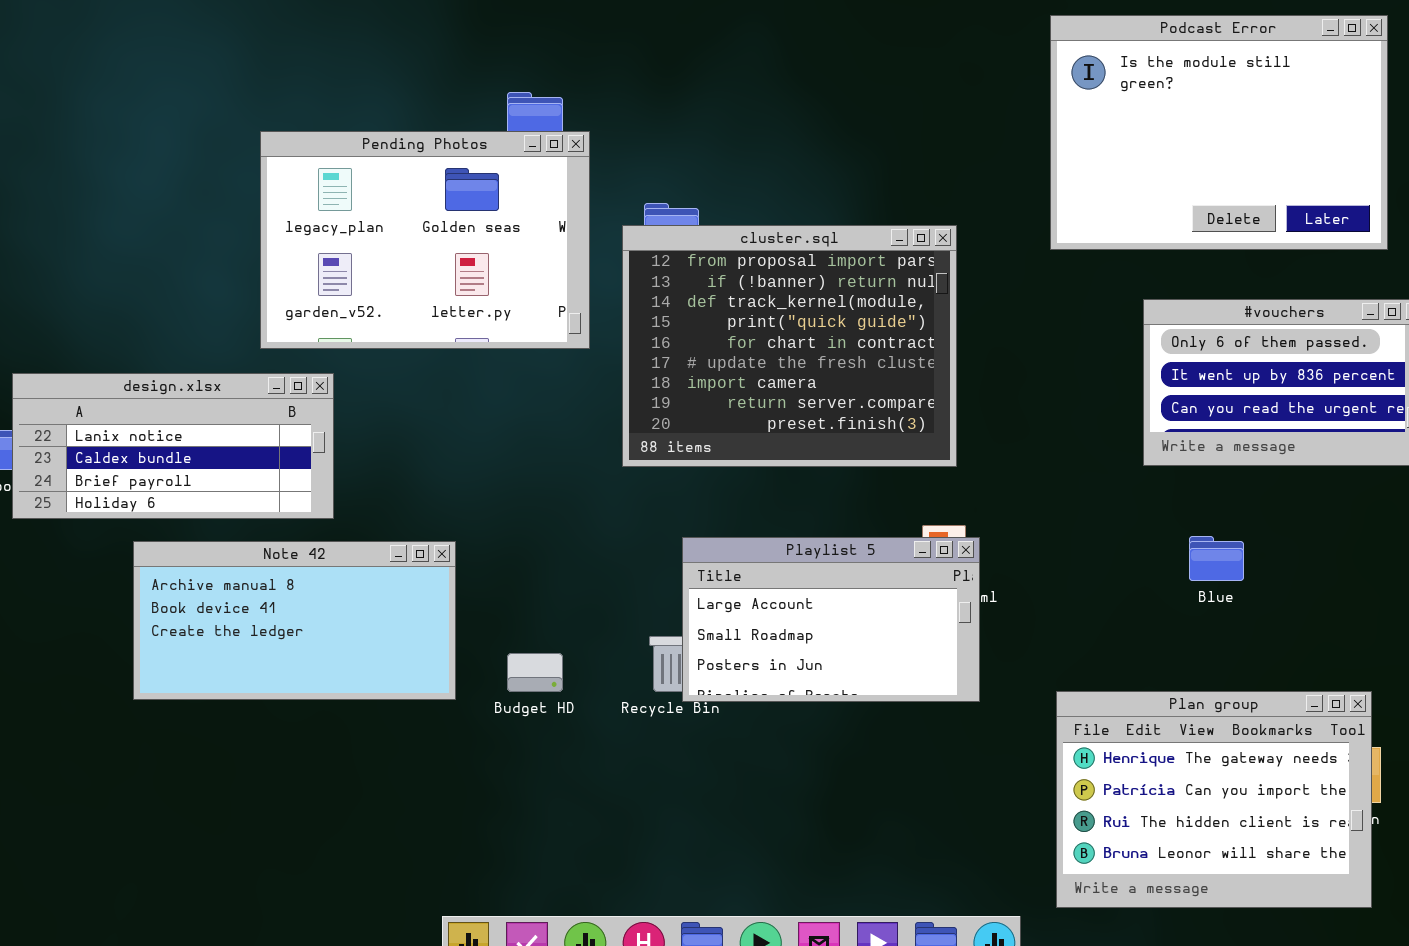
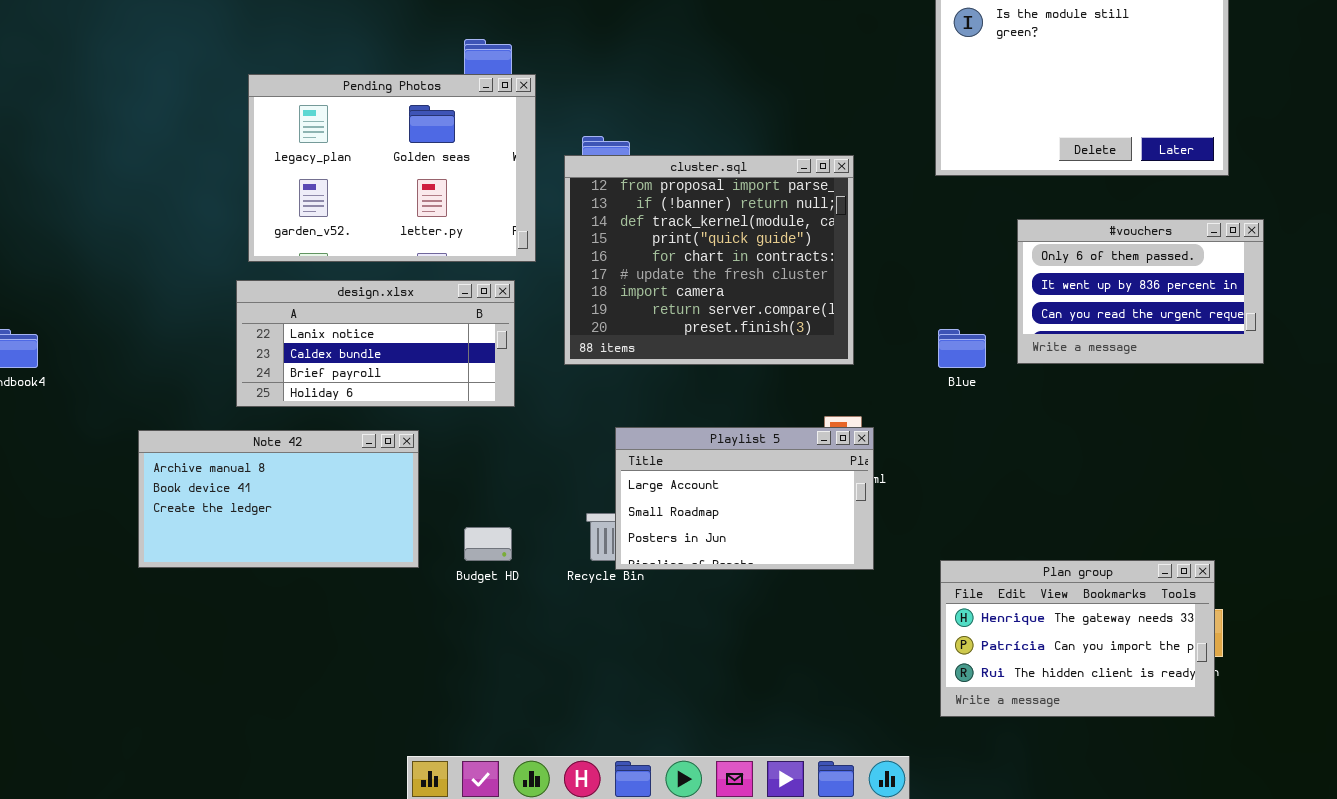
design.xlsx: [12,373,334,519] -> [236,280,515,407], moved
Blue: [1189,536,1244,581] -> [938,329,986,368], moved
Plan group: [1056,691,1372,908] -> [940,560,1215,717], resized

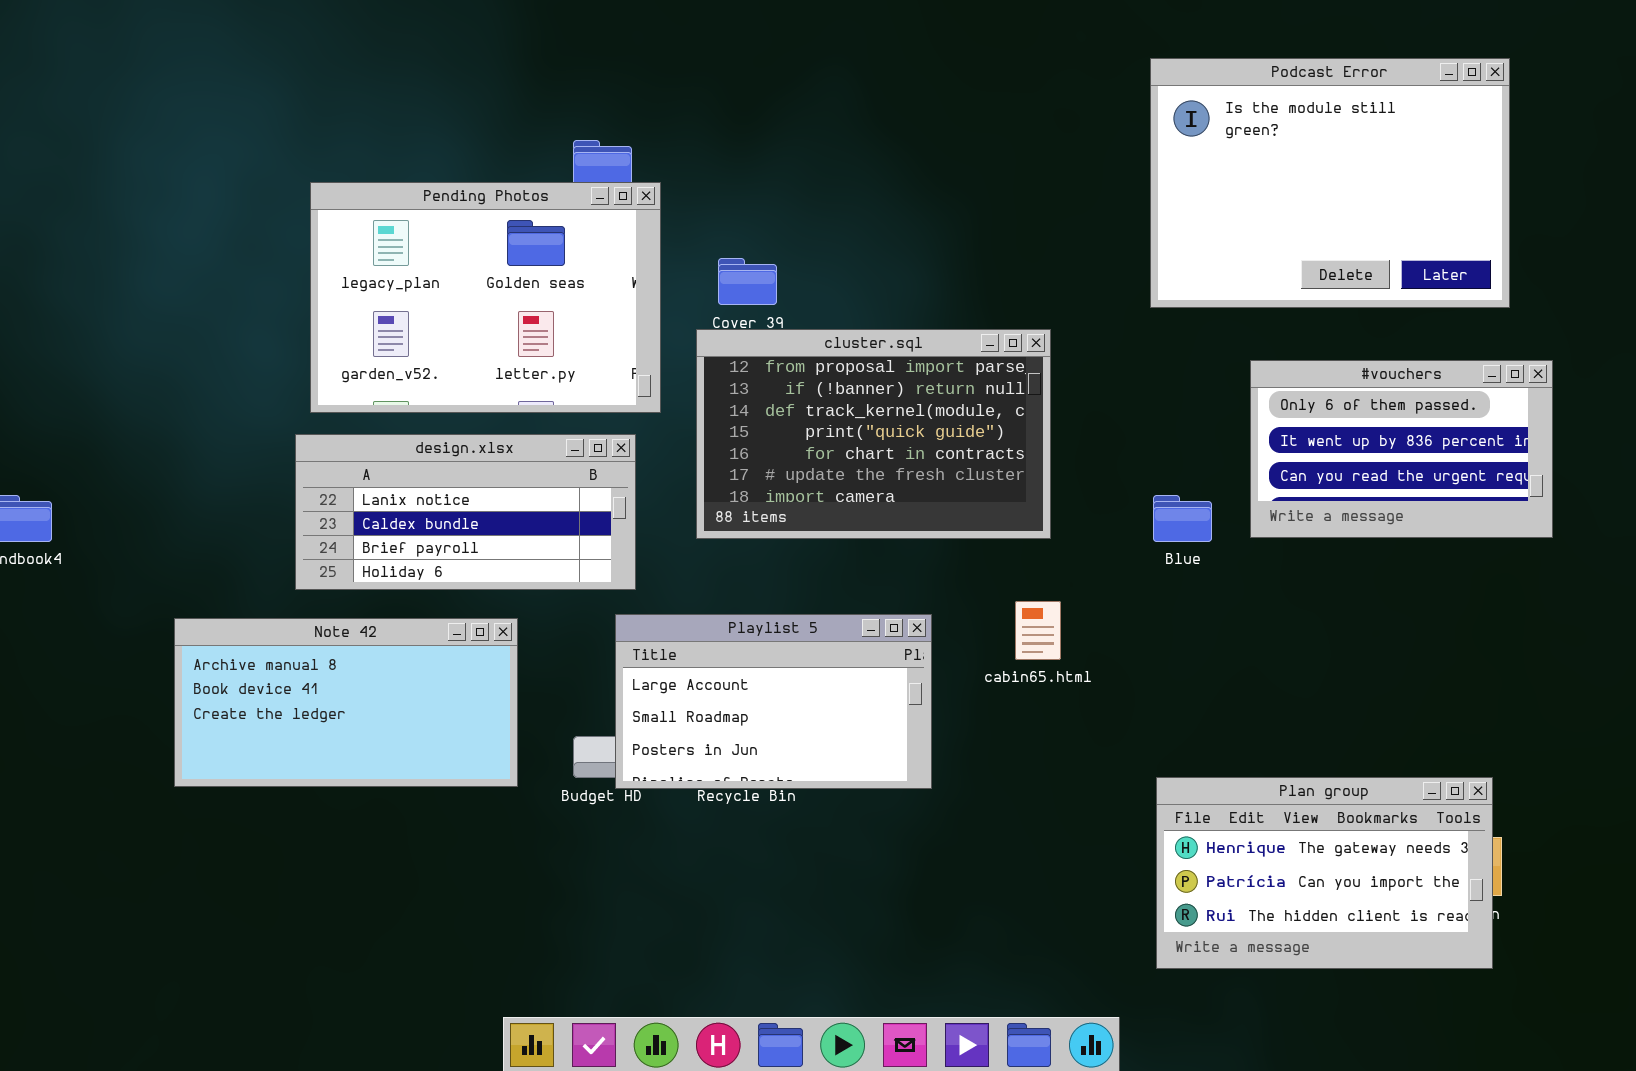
cluster.sql: [564,155,854,365] -> [696,329,1051,539], resized
Playlist 5: [615,427,874,570] -> [615,614,932,789], moved

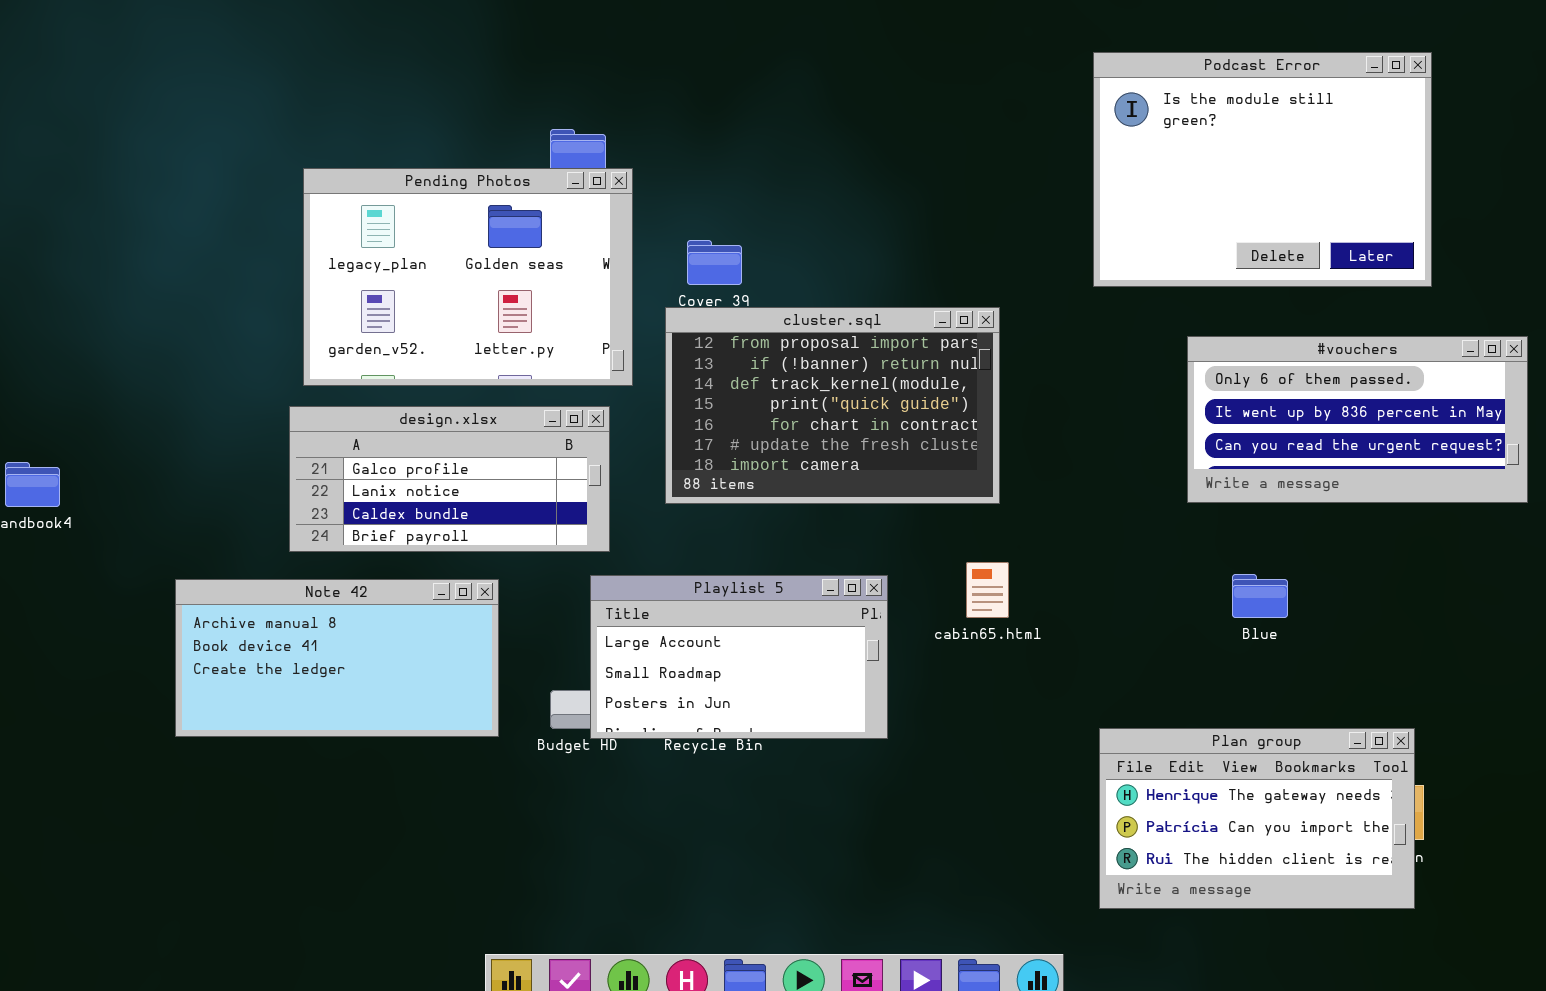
#vouchers: [1250,360,1553,538] -> [1187,336,1528,503], resized
design.xlsx: [295,434,636,590] -> [289,406,610,552], scrolled up 1 row
Blue: [1153,495,1212,542] -> [1232,574,1288,618], moved

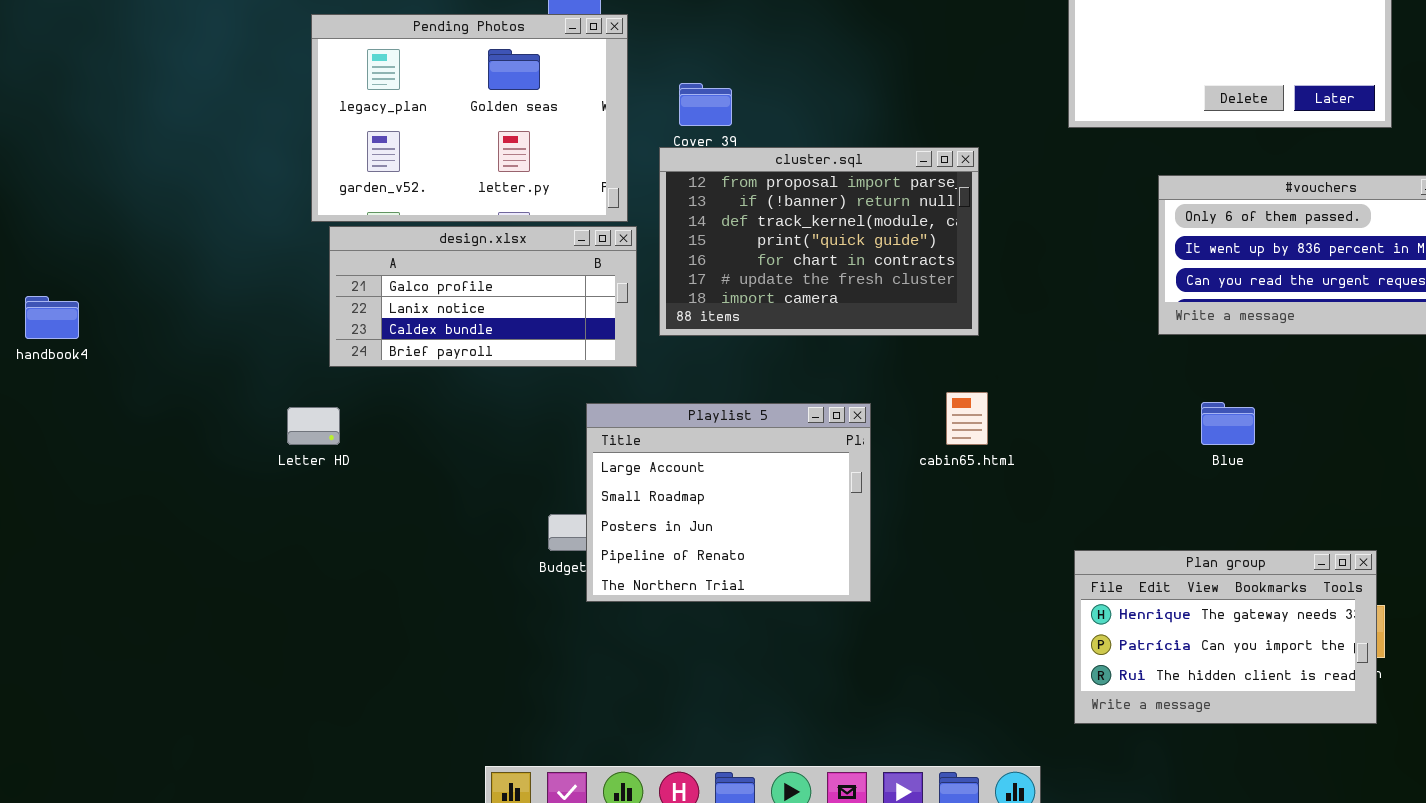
design.xlsx: [289,406,610,552] -> [329,226,637,367], moved
Playlist 5: [590,575,888,739] -> [586,403,871,602], resized
Note 42: [175,579,499,737] -> none, closed

